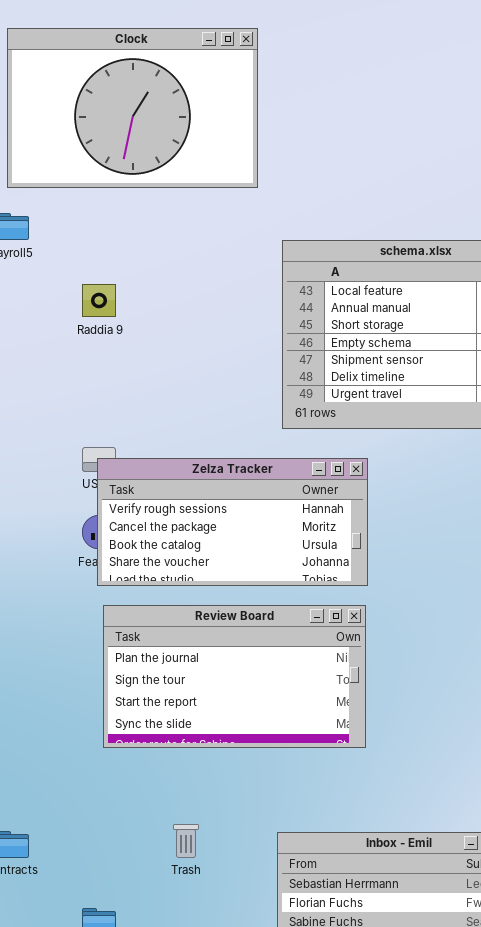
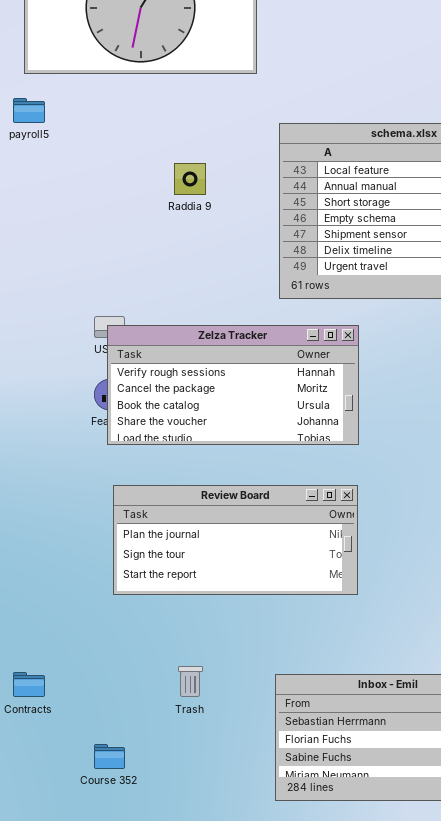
Raddia 9: [82,284,116,317] -> [174,163,206,195], moved
Review Board: [103,605,366,748] -> [113,485,358,595], resized

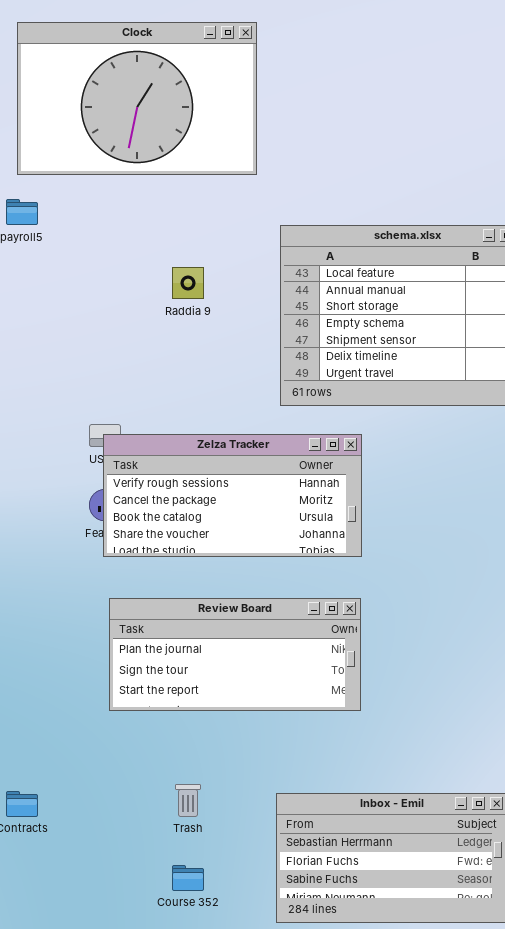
Course 352: [94,744,125,769] -> [172,865,204,891], moved

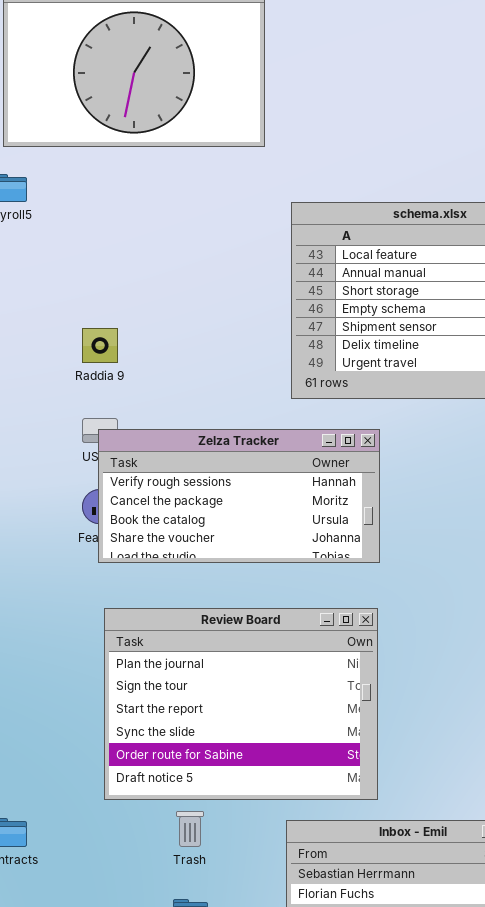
Raddia 9: [172,267,204,299] -> [82,328,118,363], moved
Review Board: [109,598,361,711] -> [104,608,378,800], resized

